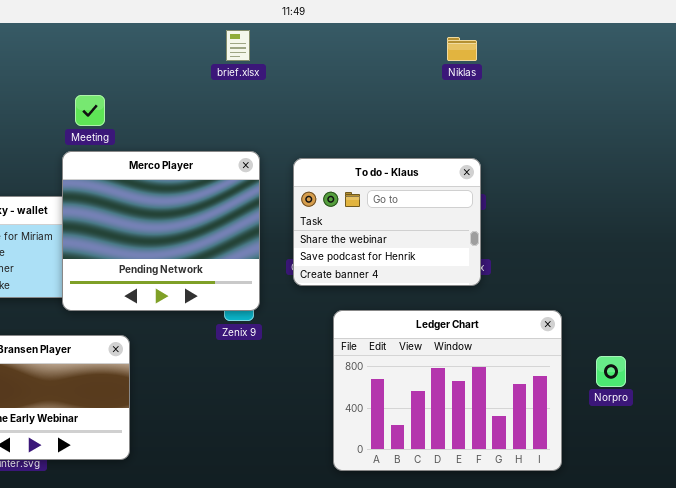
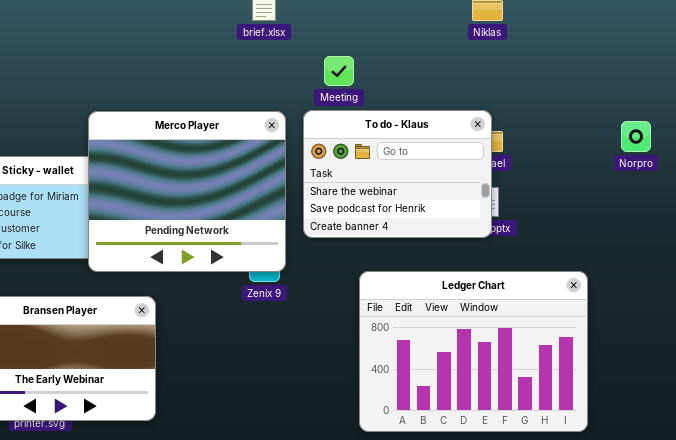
Meeting: [75,95,105,126] -> [324,56,354,86], moved
To do - Klaus: [293,158,481,286] -> [303,110,492,238], moved
Norpro: [596,356,626,387] -> [621,121,651,152], moved

